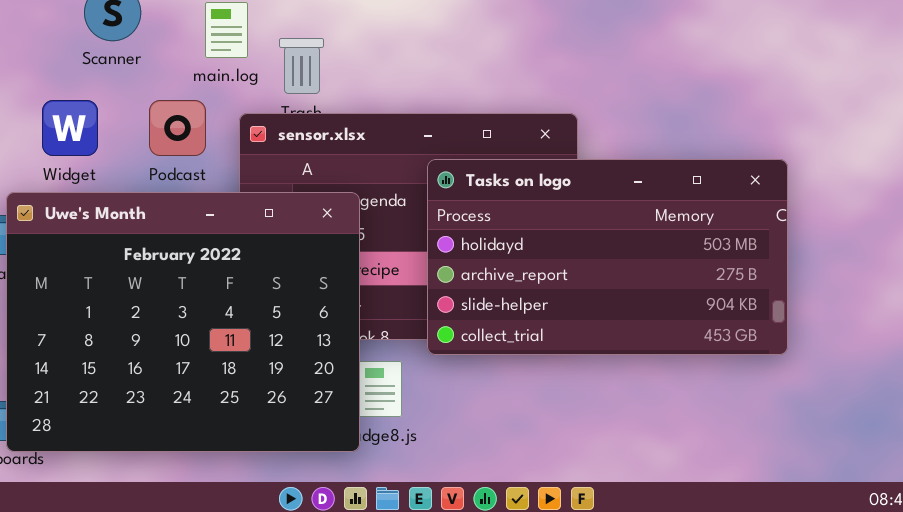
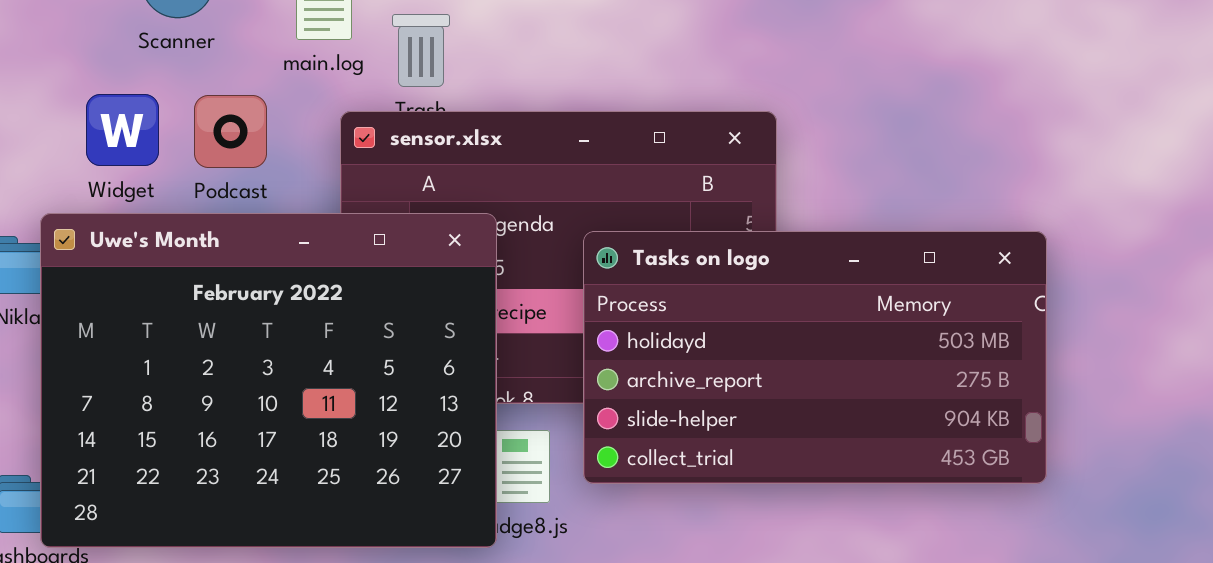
Podcast: [149,100,206,156] -> [194,95,267,168], moved
Tasks on logo: [427,159,788,355] -> [583,231,1047,484], moved

